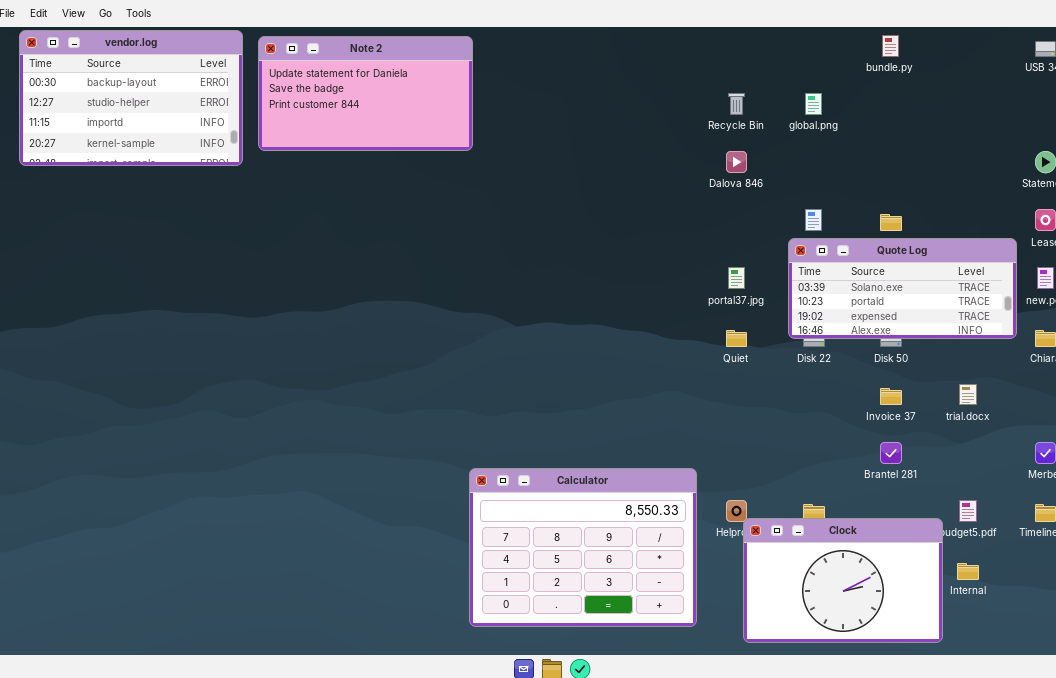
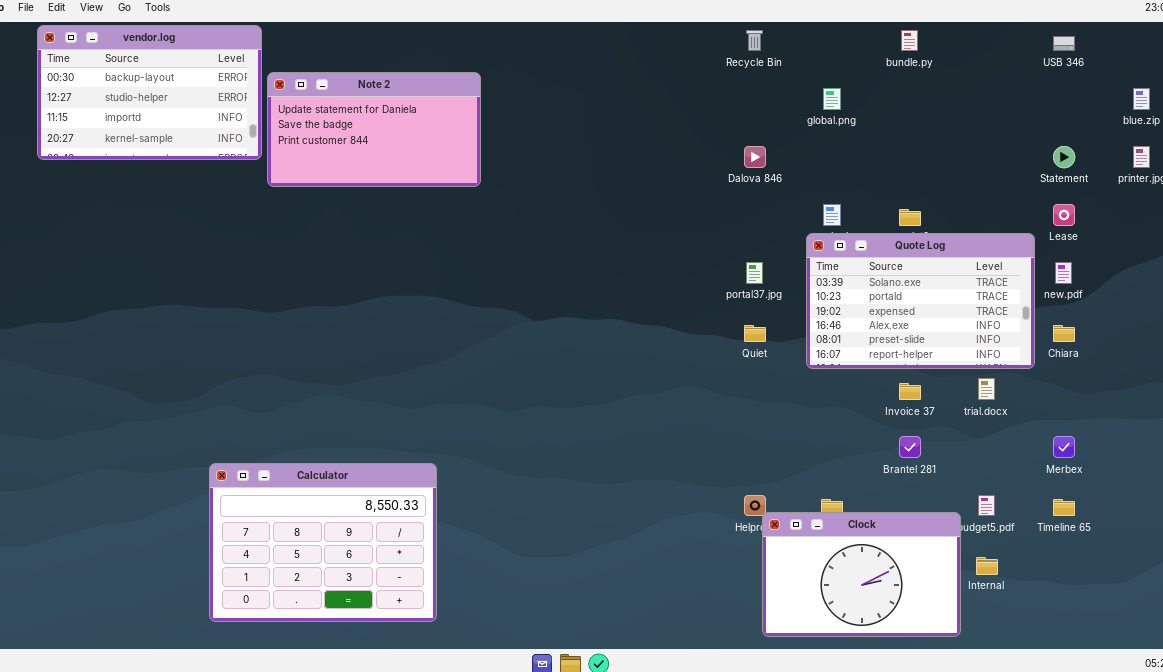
Note 2: [258,36,473,151] -> [267,72,481,187], moved
Recycle Bin: [728,93,745,115] -> [746,30,763,51], moved
Quote Log: [788,238,1017,339] -> [806,233,1035,369], resized
Calculator: [469,468,697,627] -> [209,463,437,622], moved

